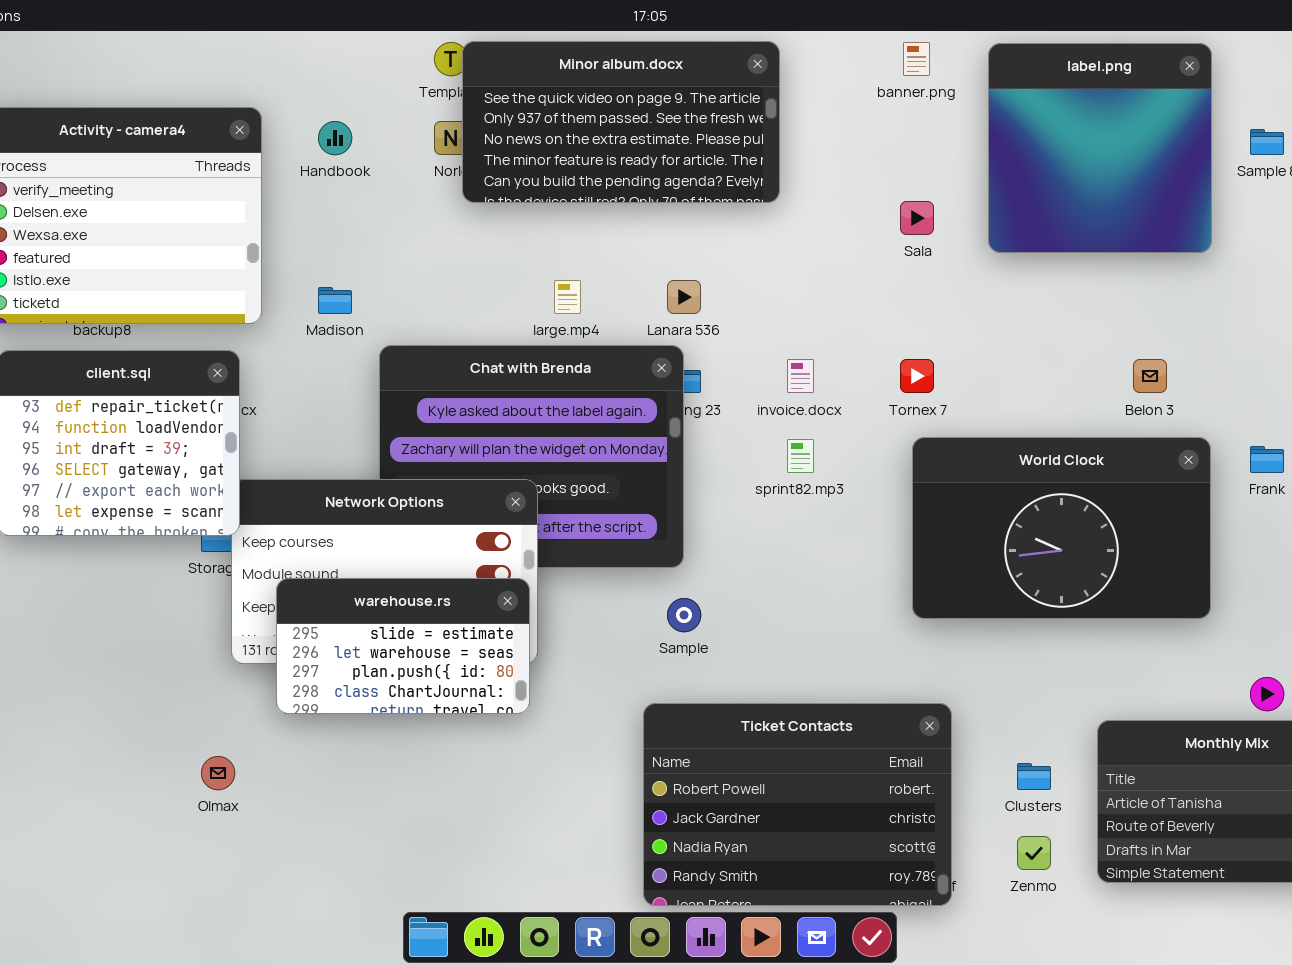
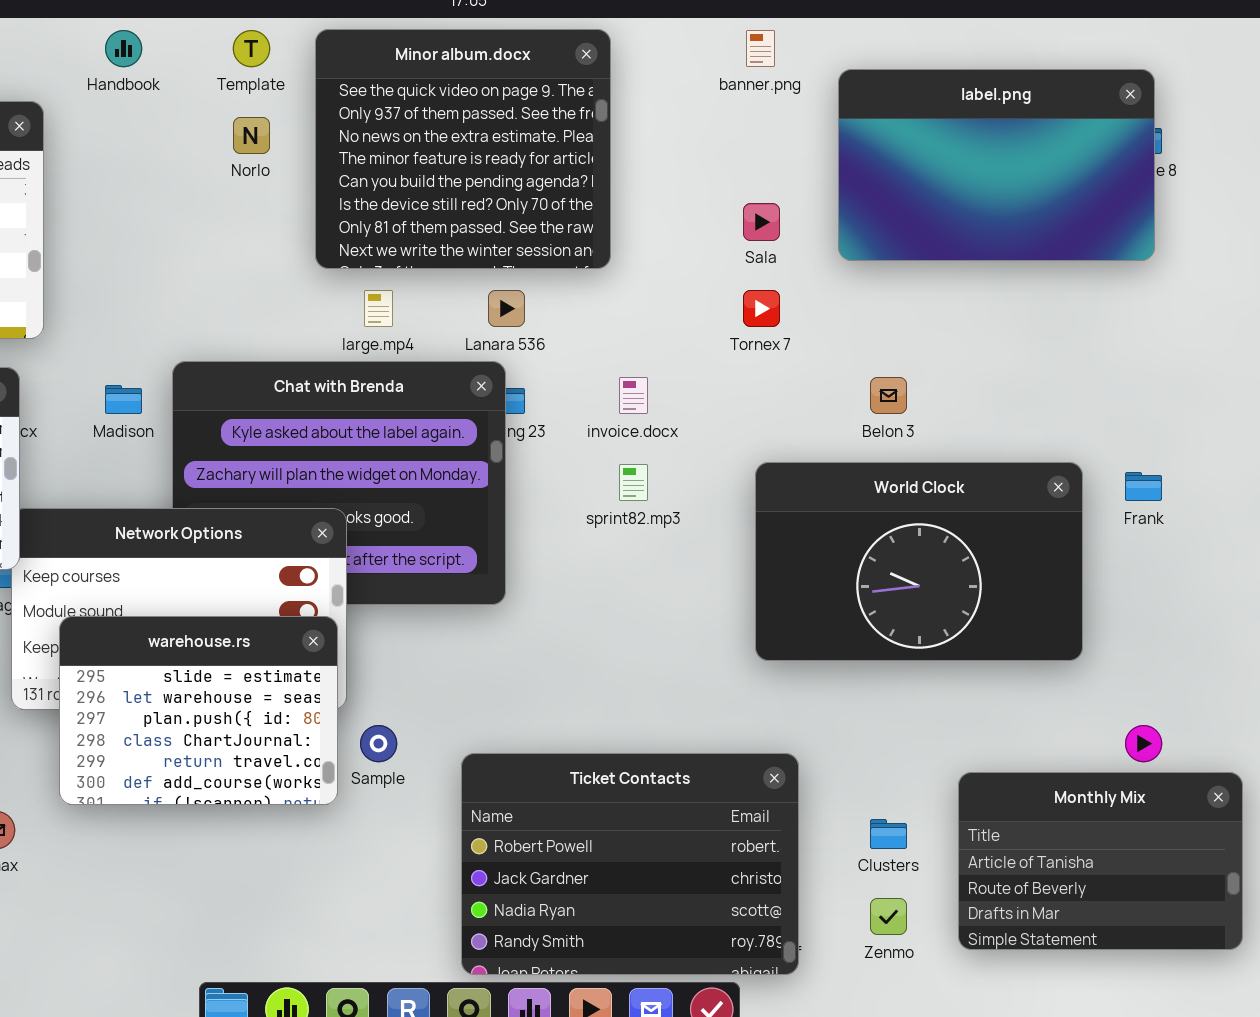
Minor album.docx: [462,41,780,203] -> [315,29,611,269], resized
label.png: [988,43,1212,253] -> [838,69,1155,261], resized
Handbook: [318,121,352,155] -> [105,30,142,67], moved
Madison: [318,287,352,314] -> [105,385,142,414], moved
Tornex 7: [900,359,934,393] -> [743,290,780,327], moved
Belon 3: [1133,359,1167,393] -> [870,377,907,414], moved
warehouse.rs: [276,578,530,714] -> [59,616,338,805], resized
Sample: [667,598,701,632] -> [360,725,397,762], moved

